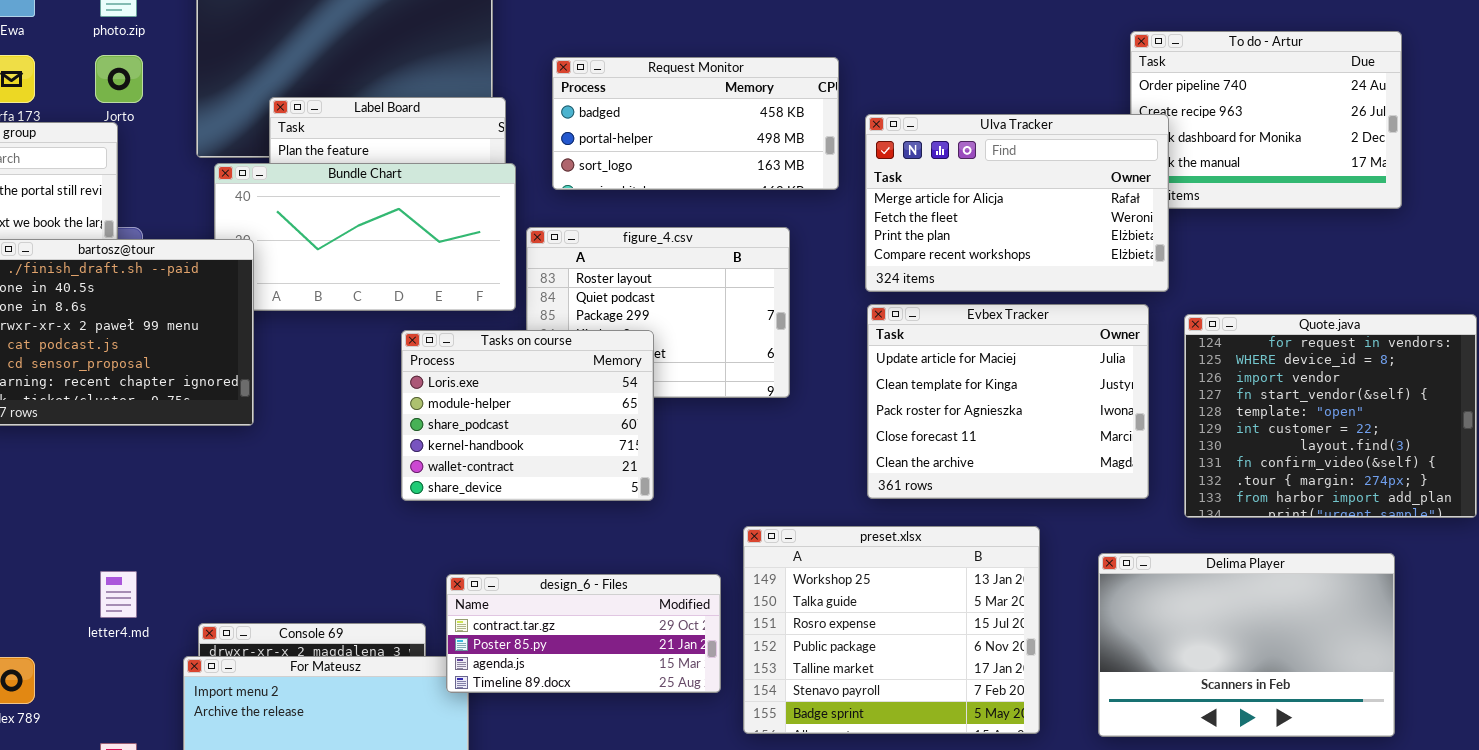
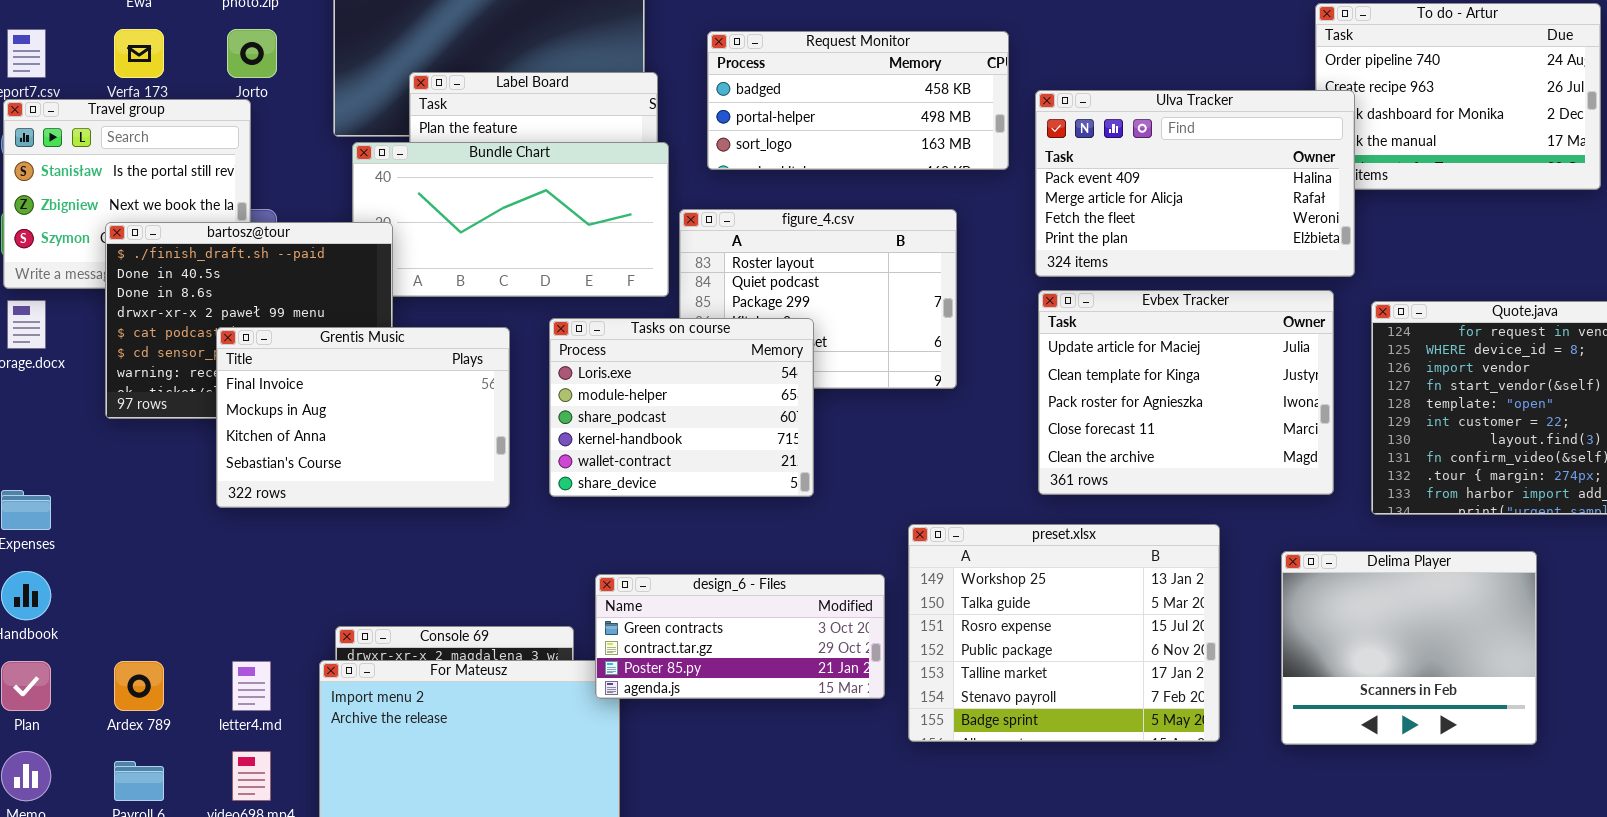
Ulva Tracker: [865,114,1169,292] -> [1035,90,1355,277], scrolled up 1 row
Grentis Music: none -> [216,327,510,508], opened
Delima Player: [1098,553,1395,737] -> [1281,551,1537,745], resized
letter4.md: [100,571,137,618] -> [232,661,271,711], moved
design_6 - Files: [446,574,721,693] -> [595,574,885,699], scrolled up 1 row

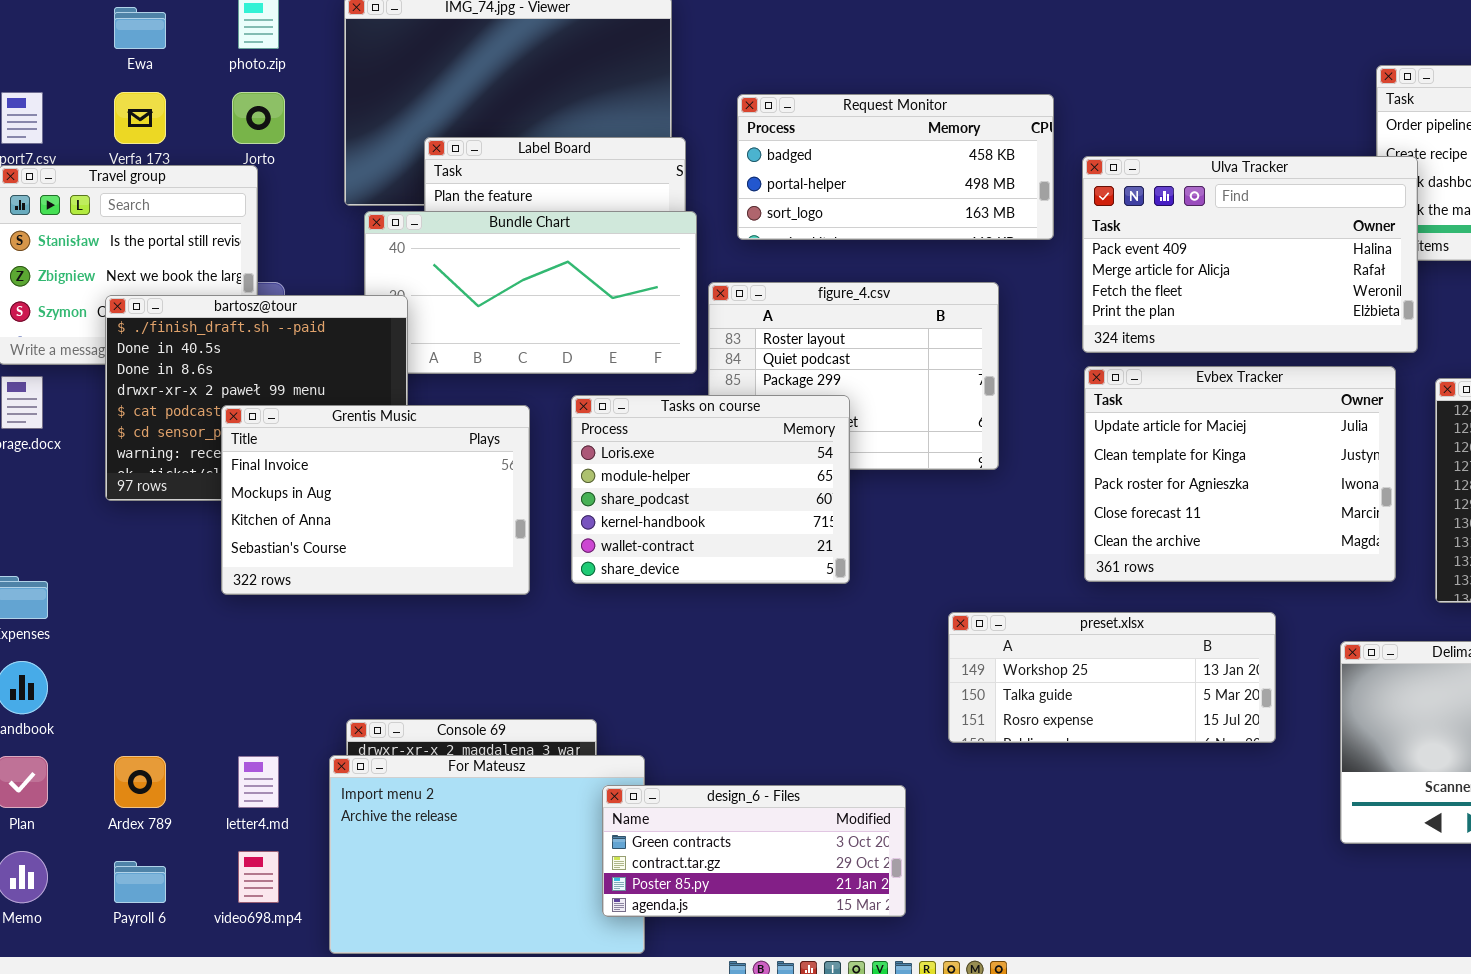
preset.xlsx: [908,524,1220,742] -> [948,612,1276,743], resized
design_6 - Files: [595,574,885,699] -> [602,785,906,917], moved

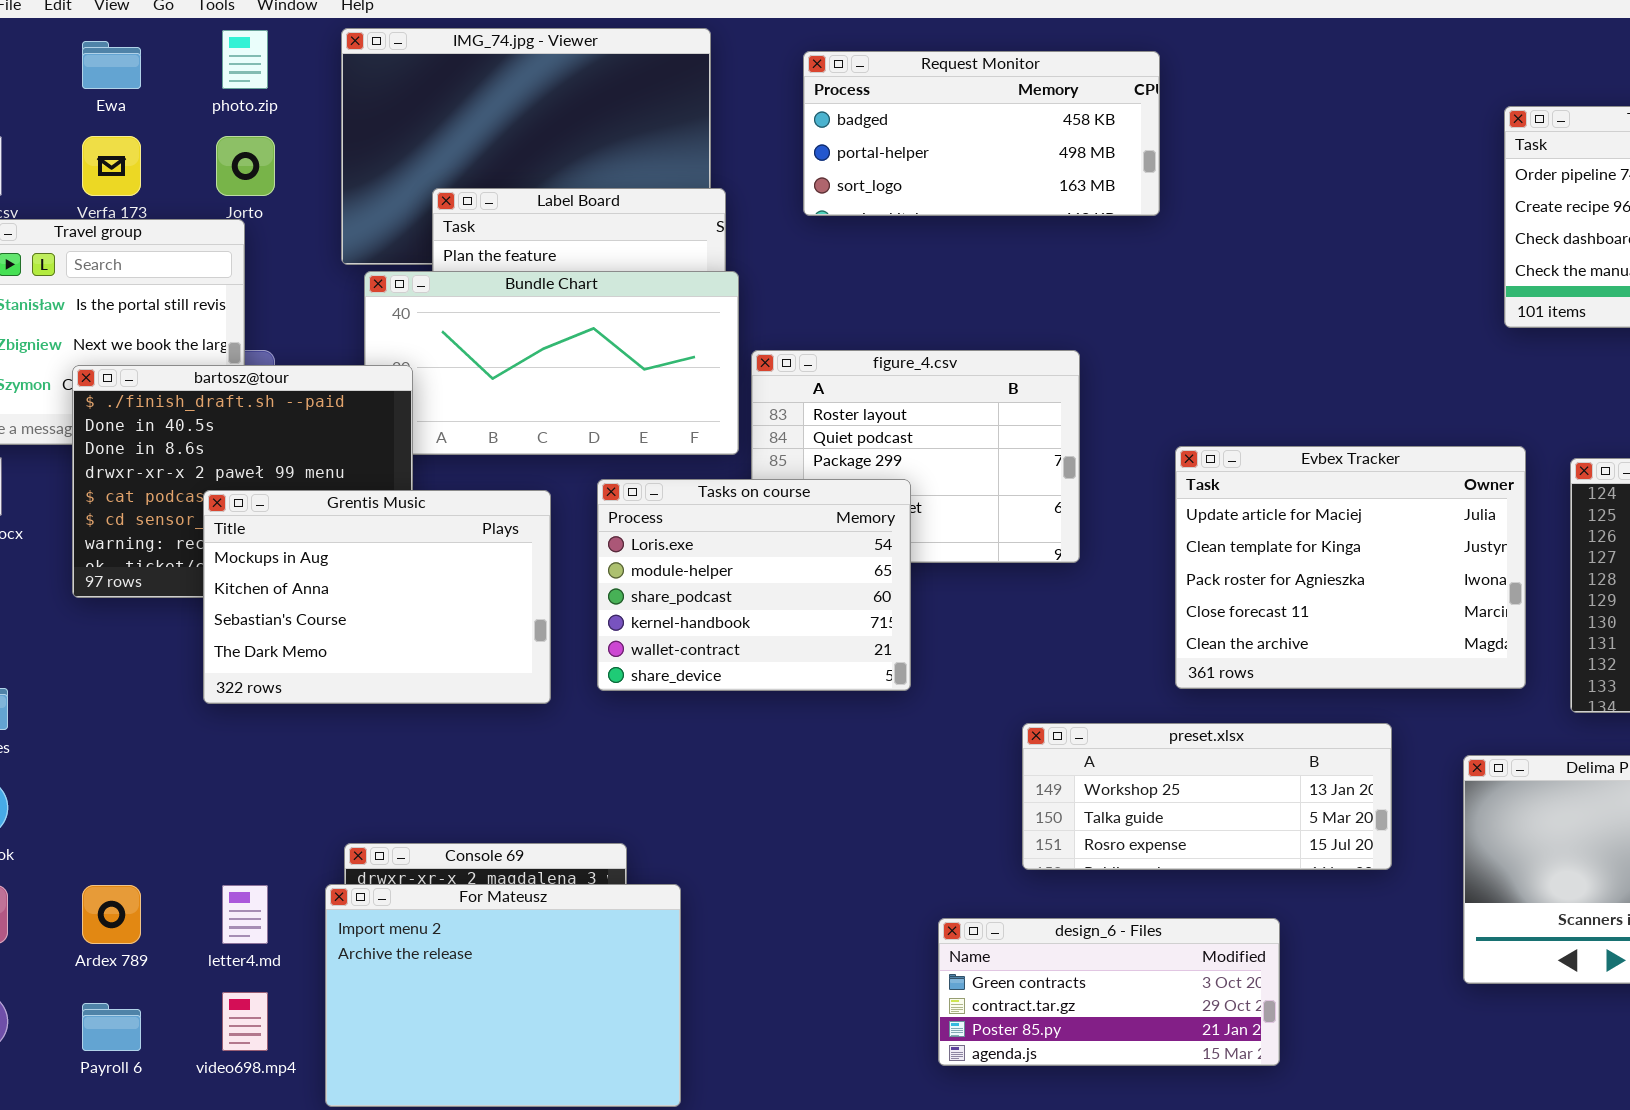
Request Monitor: [737,94,1054,240] -> [803,51,1160,216], moved
Ulva Tracker: [1082,156,1418,353] -> none, closed
Grentis Music: [221,405,530,595] -> [203,490,551,704], scrolled down 1 row
design_6 - Files: [602,785,906,917] -> [938,918,1280,1066], moved

